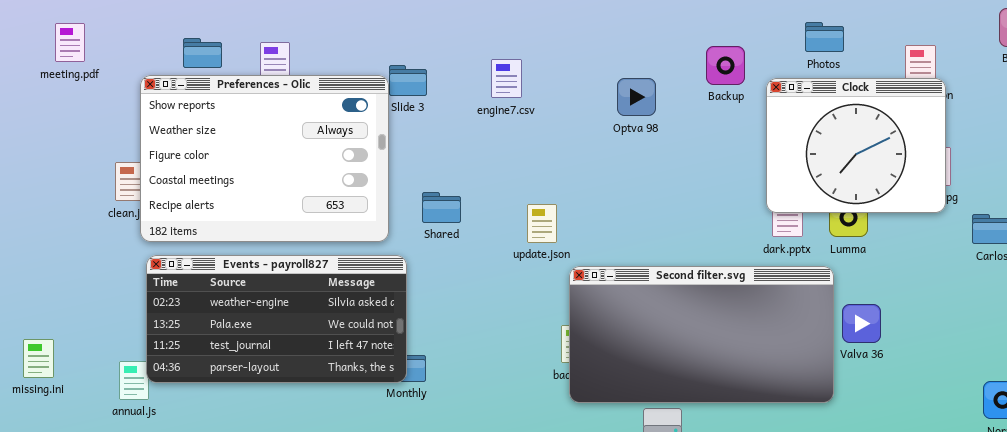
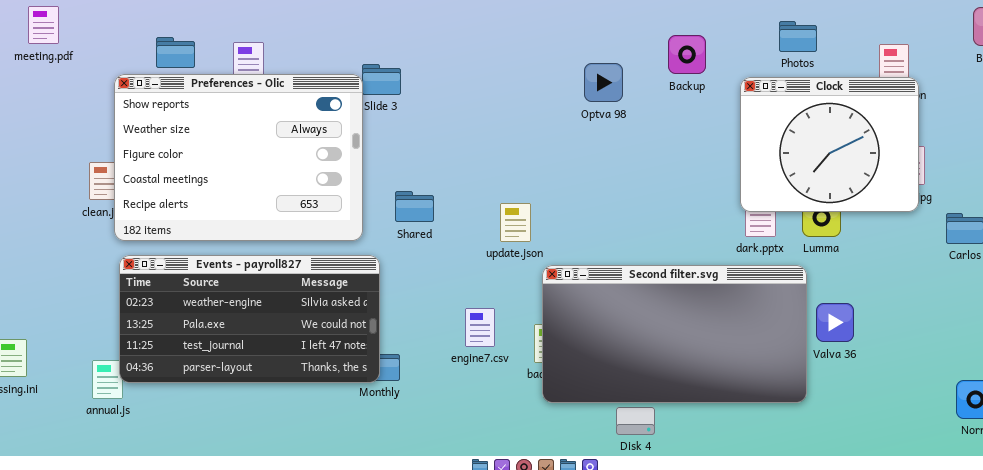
meeting.pdf: [55,23,85,62] -> [28,6,59,44], moved
Backup: [706,46,745,85] -> [668,35,706,74], moved
engine7.csv: [491,59,522,98] -> [465,308,495,347], moved
Optva 98: [617,78,656,116] -> [584,63,623,102], moved

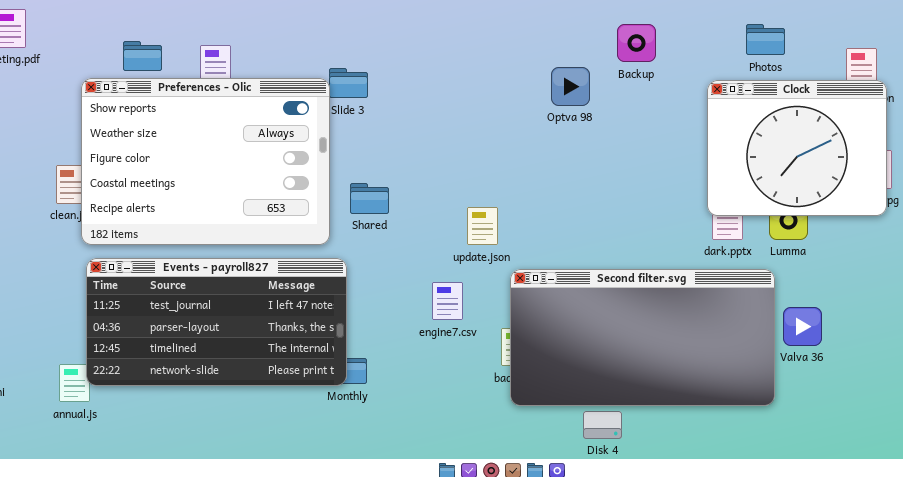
Backup: [668,35,706,74] -> [617,24,656,62], moved
Shared: [395,191,434,222] -> [350,183,389,214], moved
Events - payroll827: [119,255,380,383] -> [86,258,347,386], scrolled down 2 rows
engine7.csv: [465,308,495,347] -> [432,282,463,320], moved

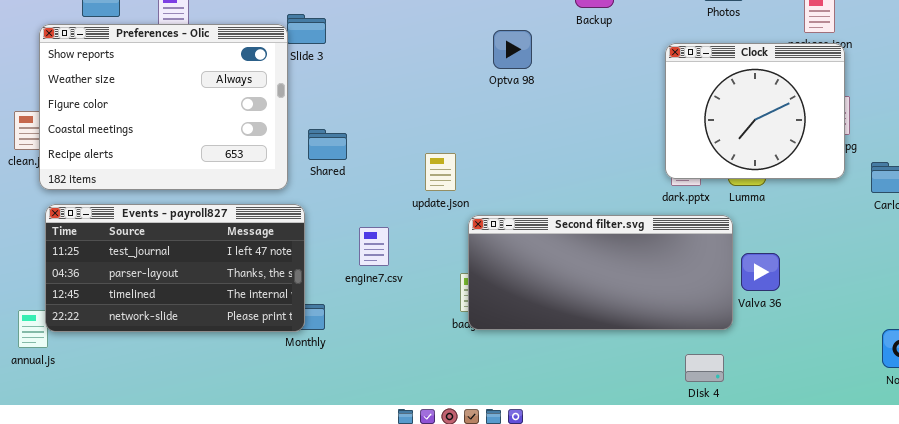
Optva 98: [551,67,590,106] -> [493,30,532,69], moved
Clock: [707,80,887,216] -> [665,43,845,179], moved
Second filter.svg: [510,269,775,406] -> [468,215,733,330], resized
engine7.csv: [432,282,463,320] -> [359,227,389,266], moved
Disk 4: [583,411,622,439] -> [685,354,724,382], moved

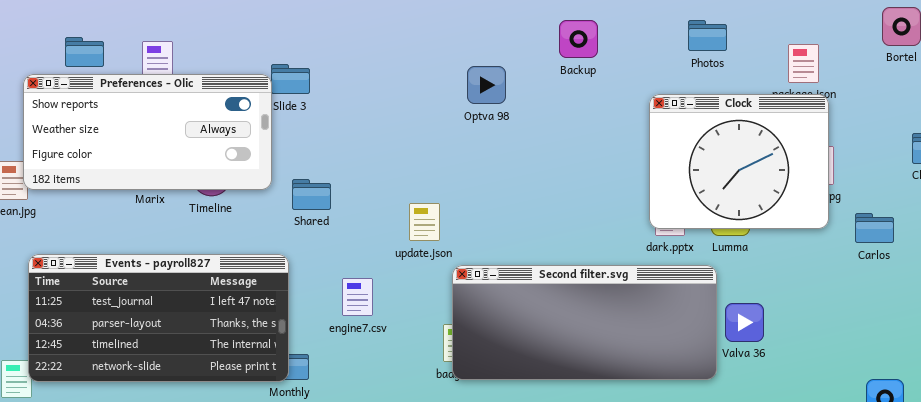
Preferences - Olic: [39,24,288,190] -> [23,74,272,190], resized
Optva 98: [493,30,532,69] -> [467,66,506,104], moved

